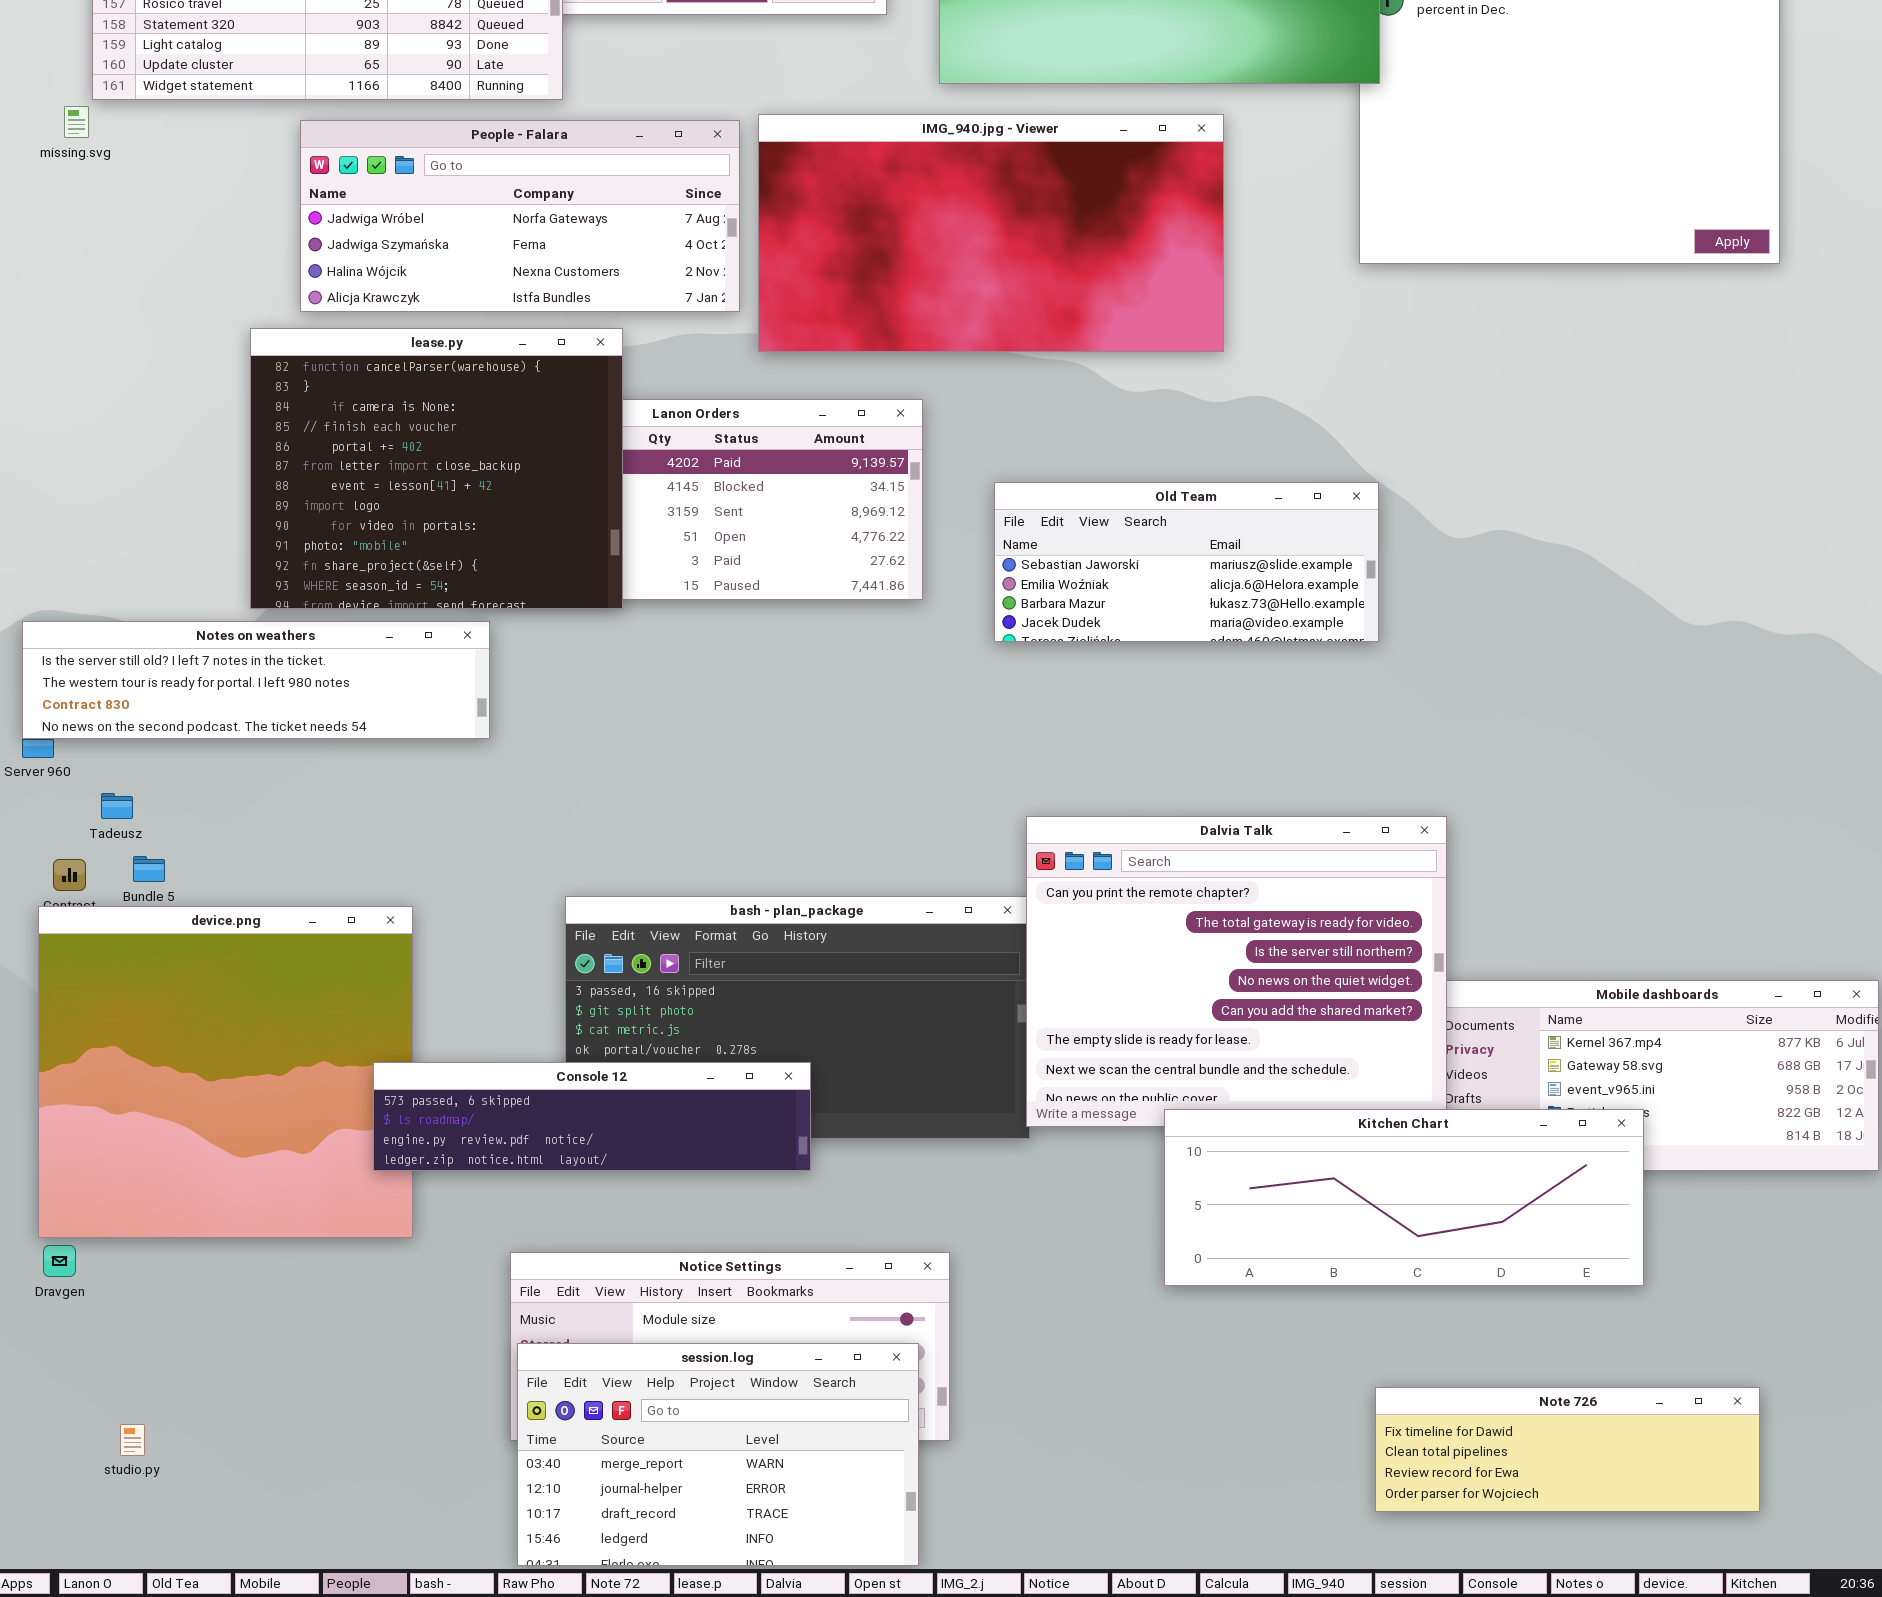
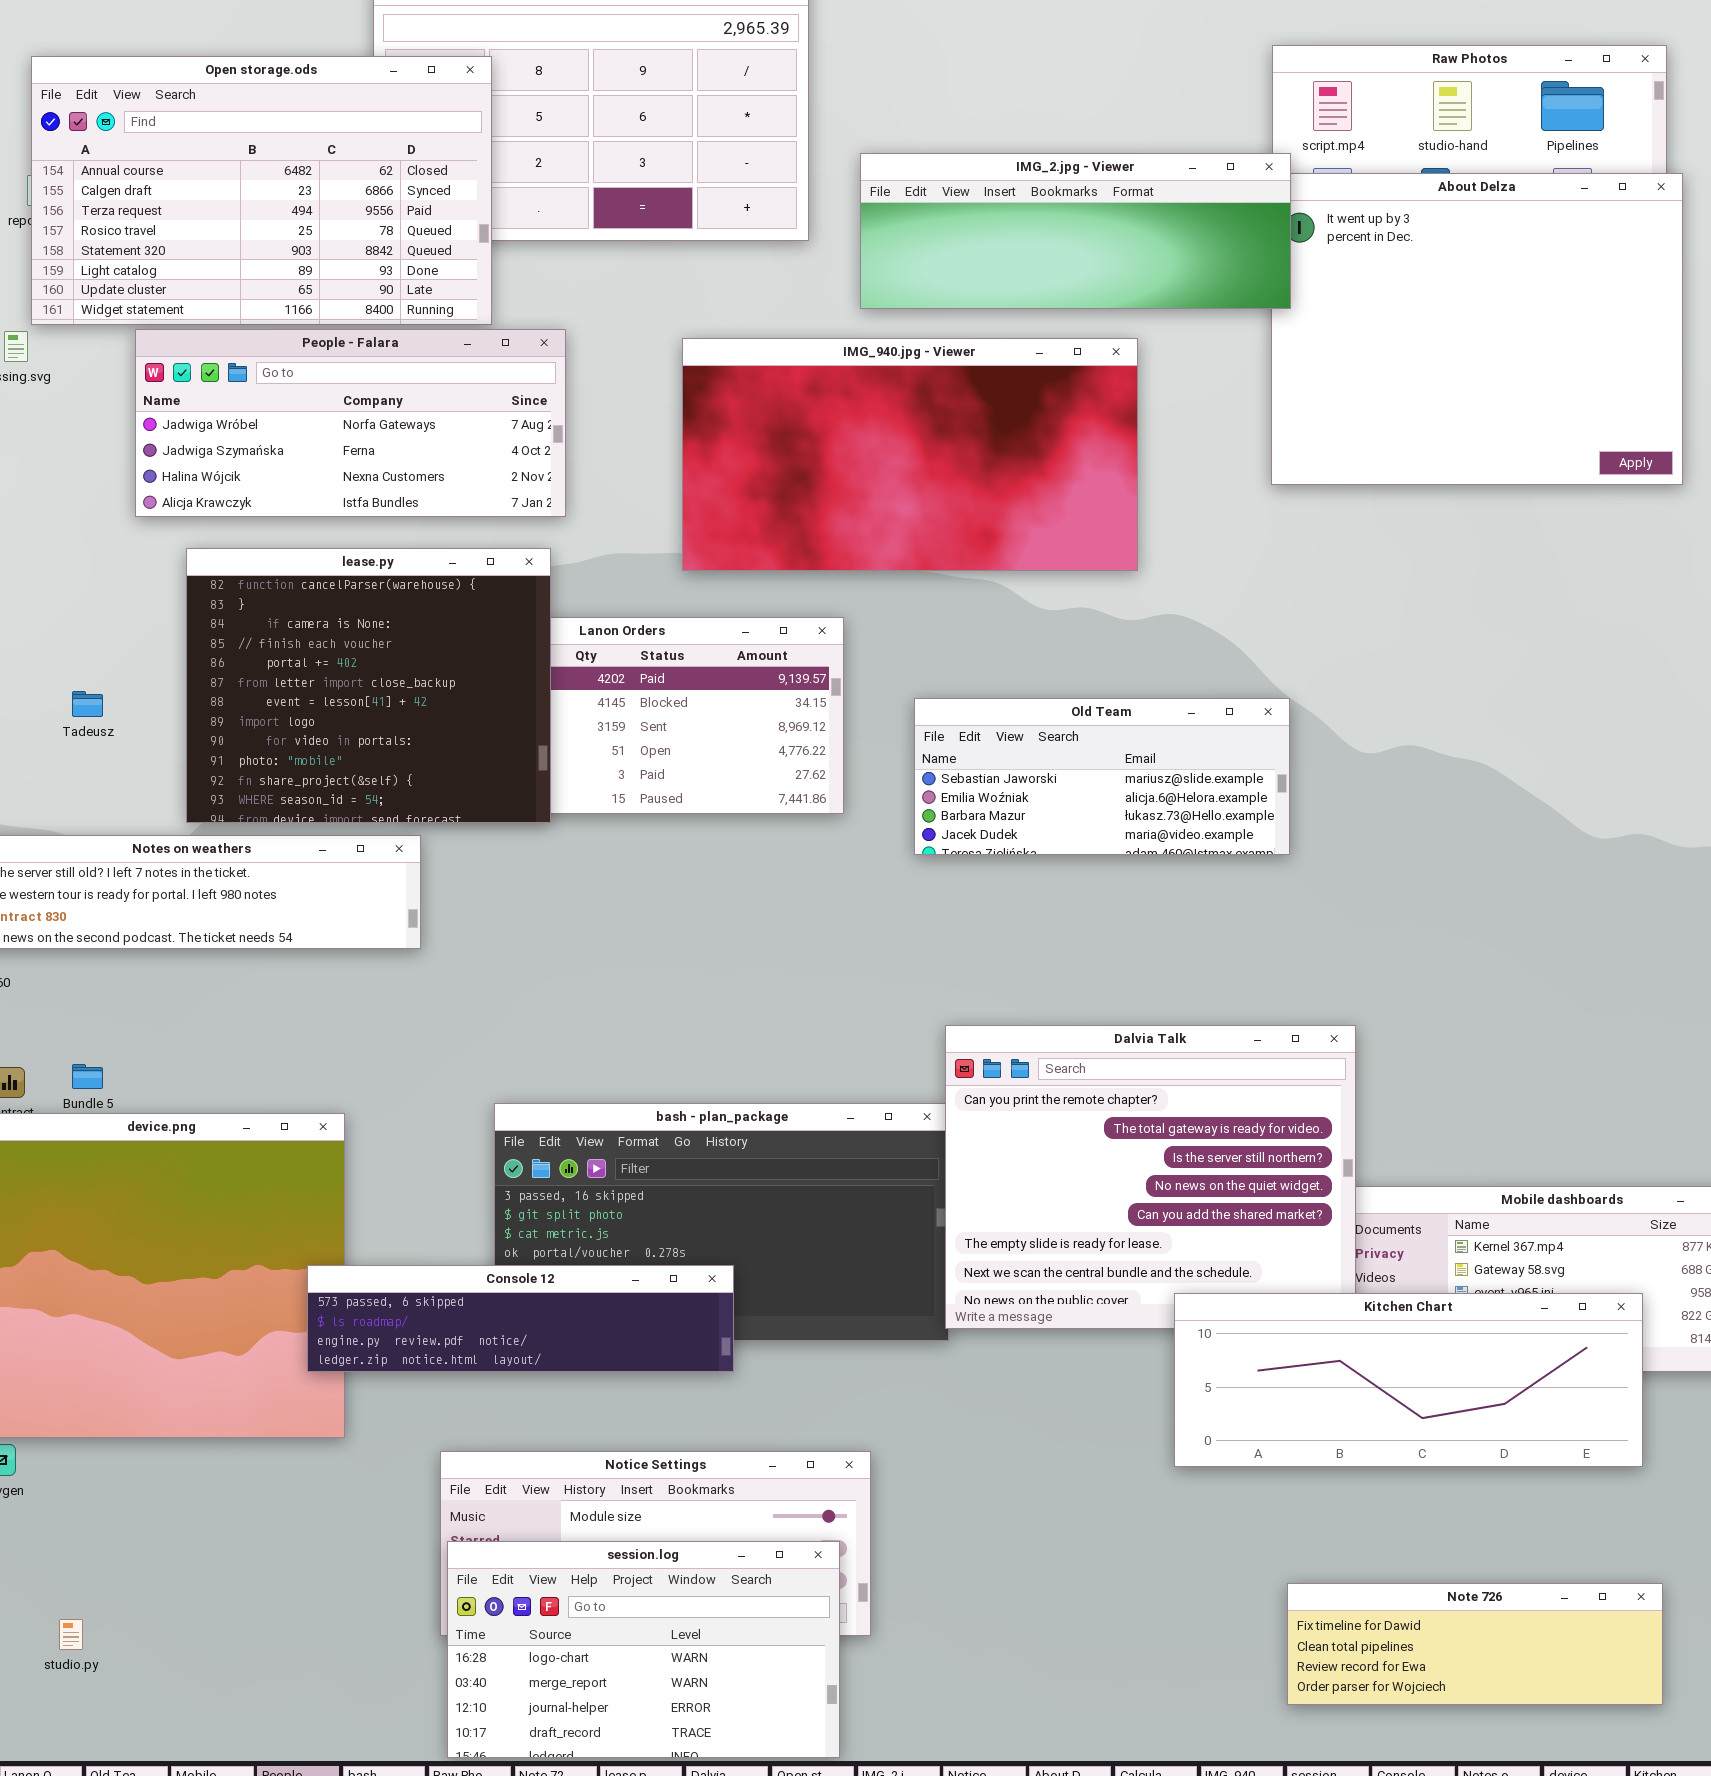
People - Falara: [300,120,740,312] -> [135,329,566,517], moved
Tadeusz: [101,793,133,819] -> [72,691,103,717], moved
Kitchen Chart: [1164,1109,1644,1286] -> [1174,1293,1643,1467], moved
session.log: [517,1343,919,1566] -> [447,1541,840,1758], scrolled up 1 row

